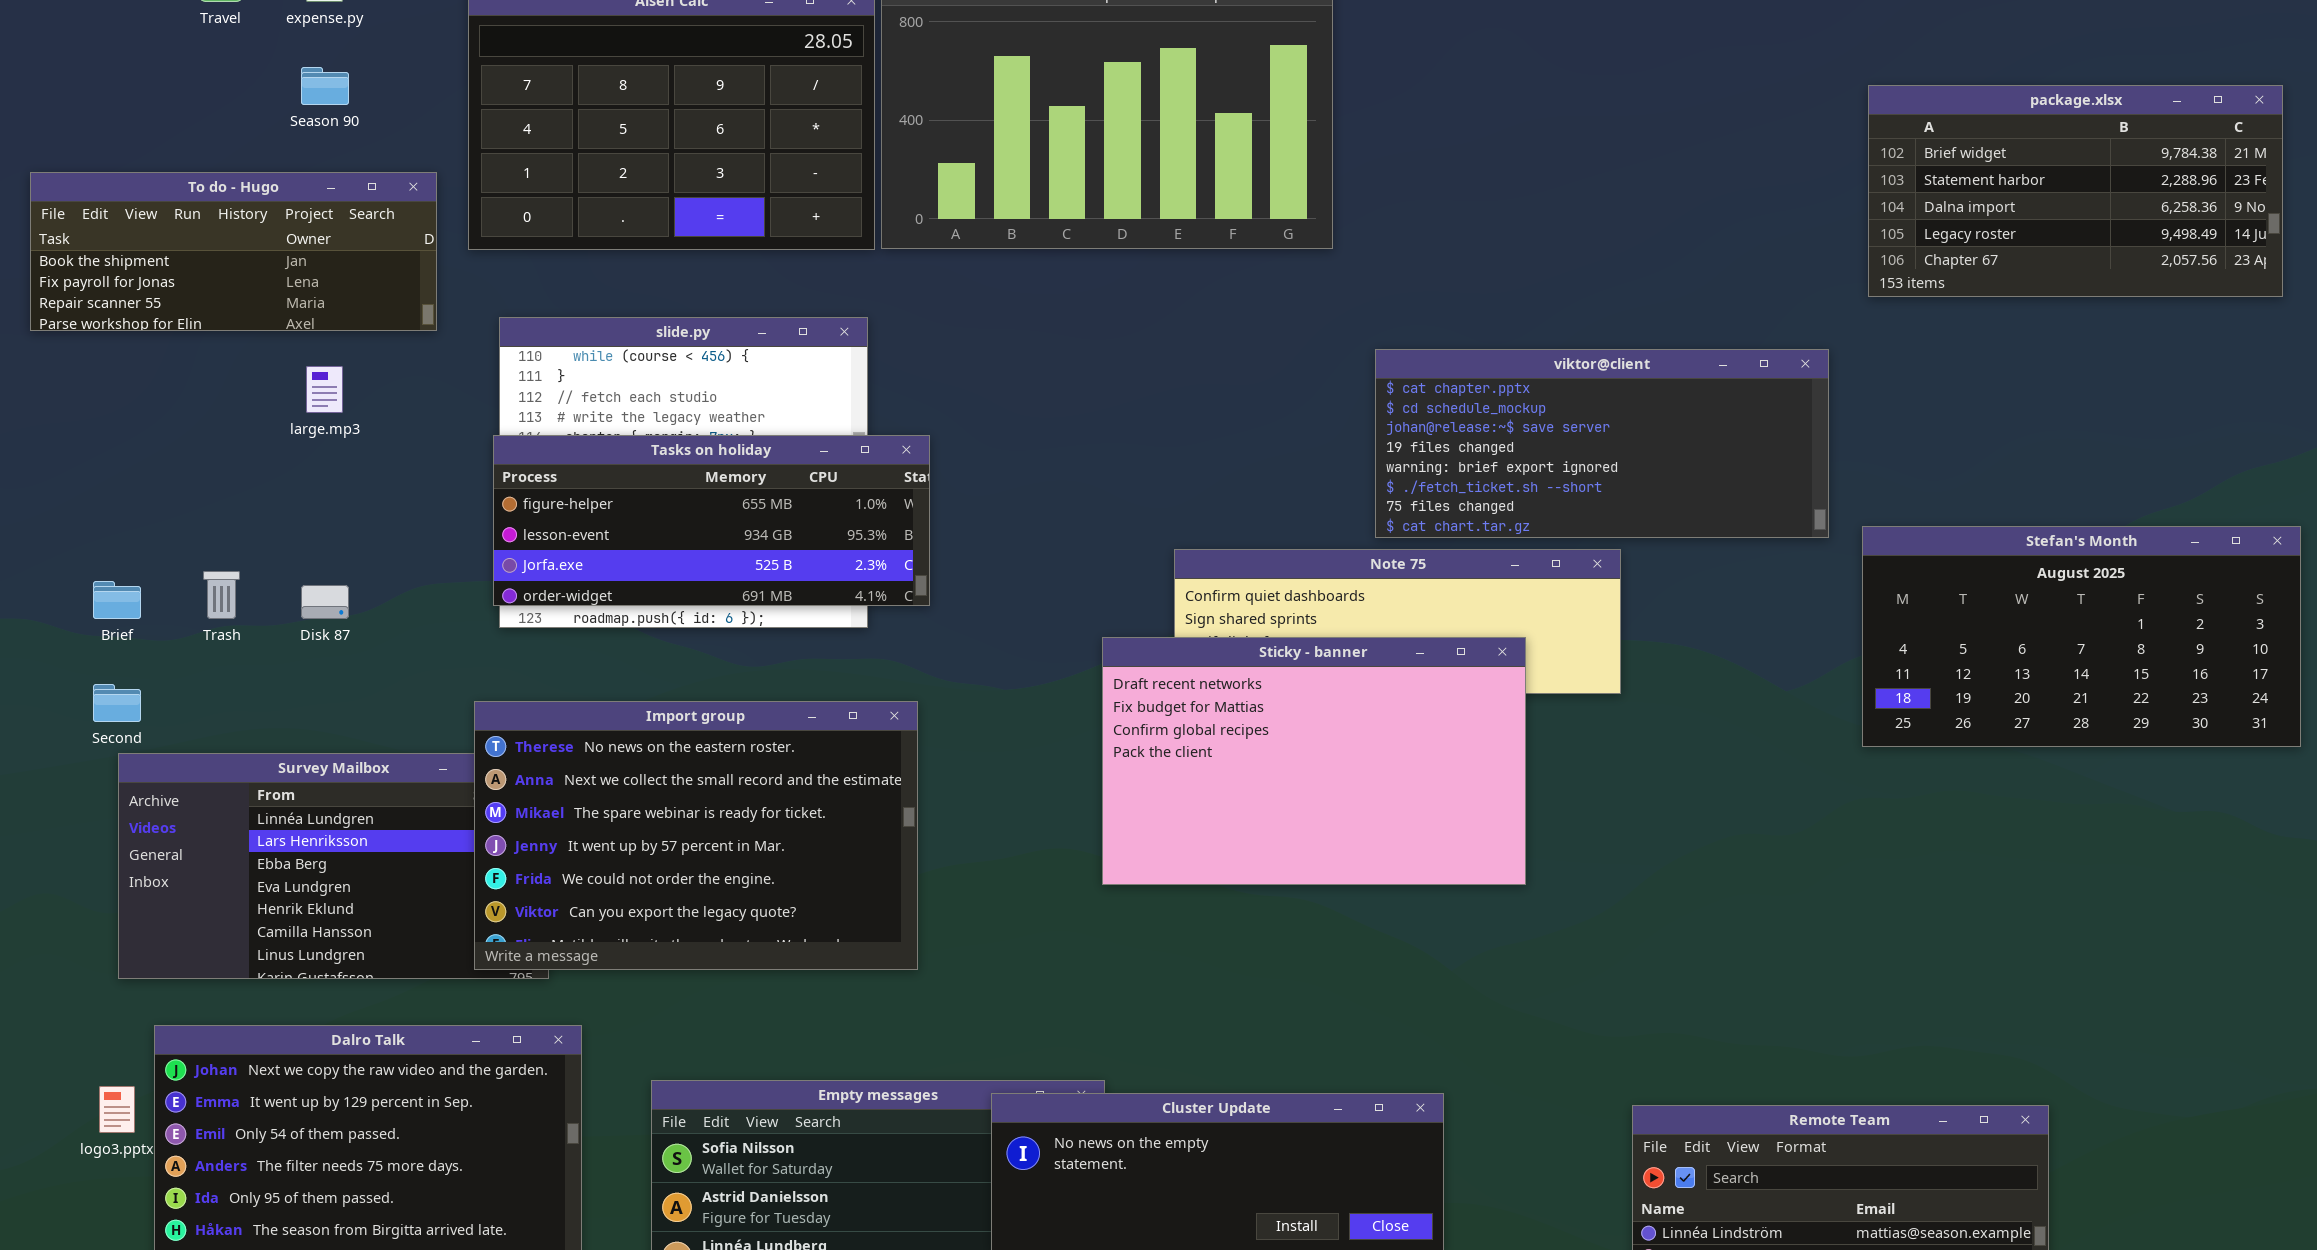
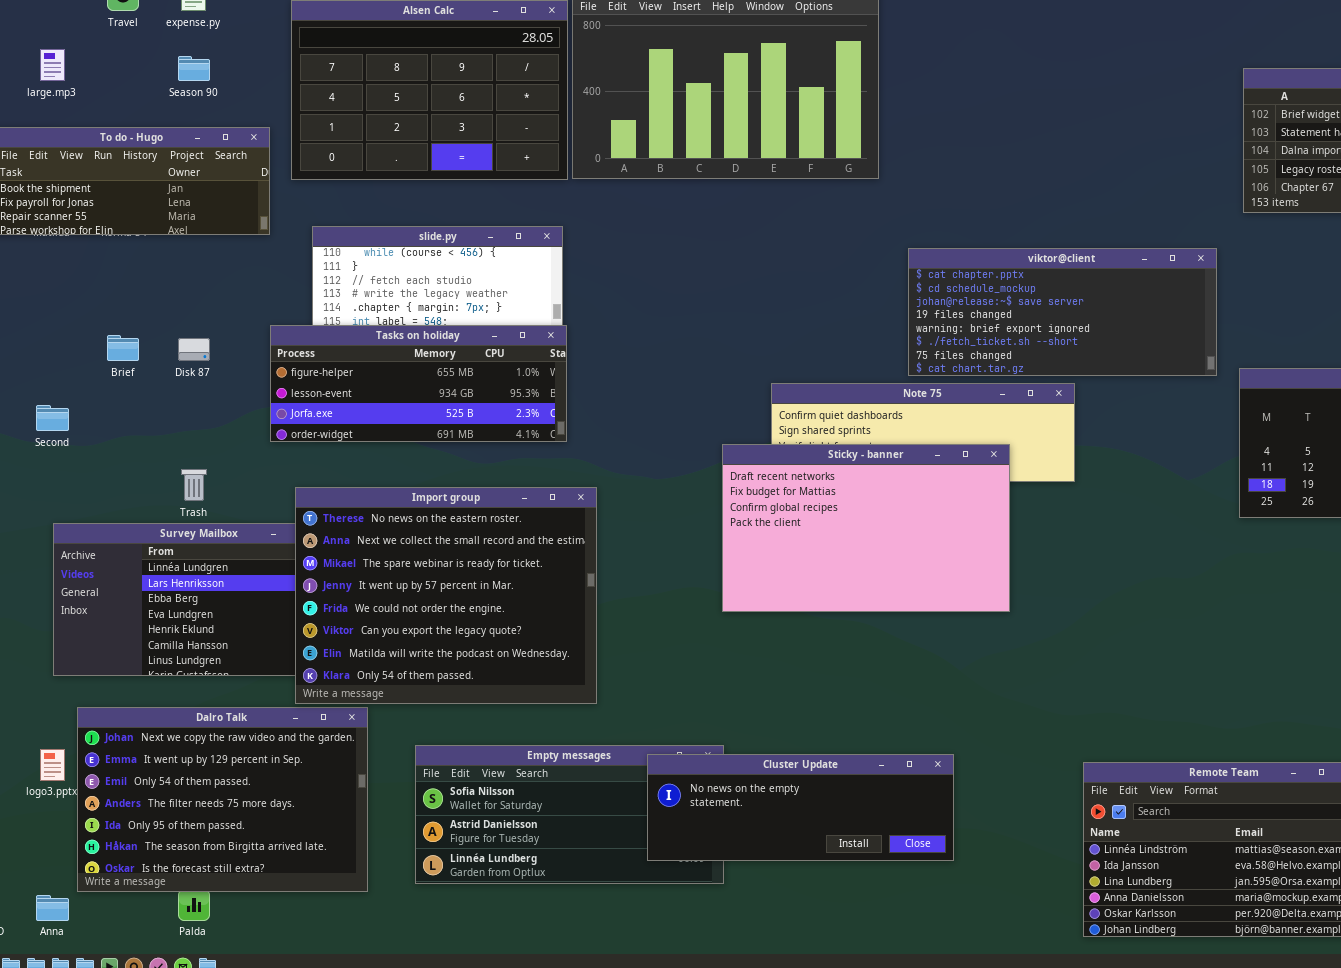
large.mp3: [306,366,343,413] -> [40,49,65,81], moved
Tasks on holiday: [493,435,930,606] -> [270,325,567,442], moved
Trash: [203,571,240,619] -> [181,469,207,501], moved
Brief: [93,581,141,619] -> [107,335,139,361], moved
Disk 87: [301,585,349,619] -> [178,338,210,361], moved
Second: [93,684,141,722] -> [36,405,69,431], moved
Import group: [474,701,918,970] -> [295,487,597,704], resized

